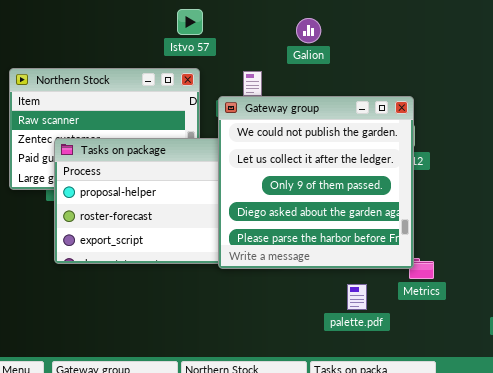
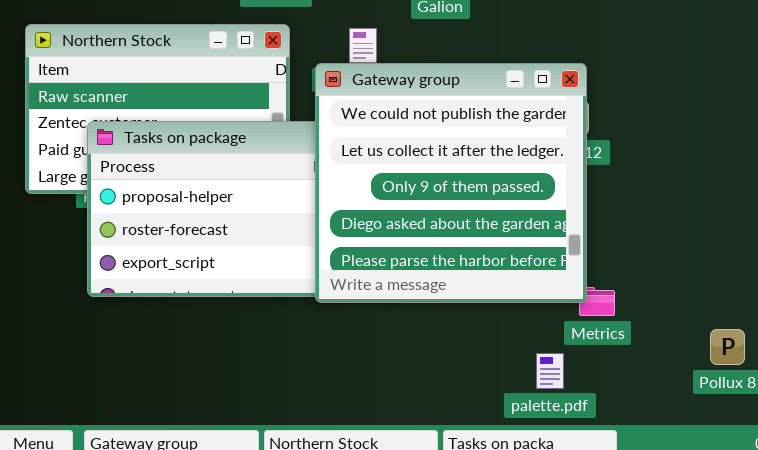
palette.pdf: [347,284,367,310] -> [536,353,564,389], moved

